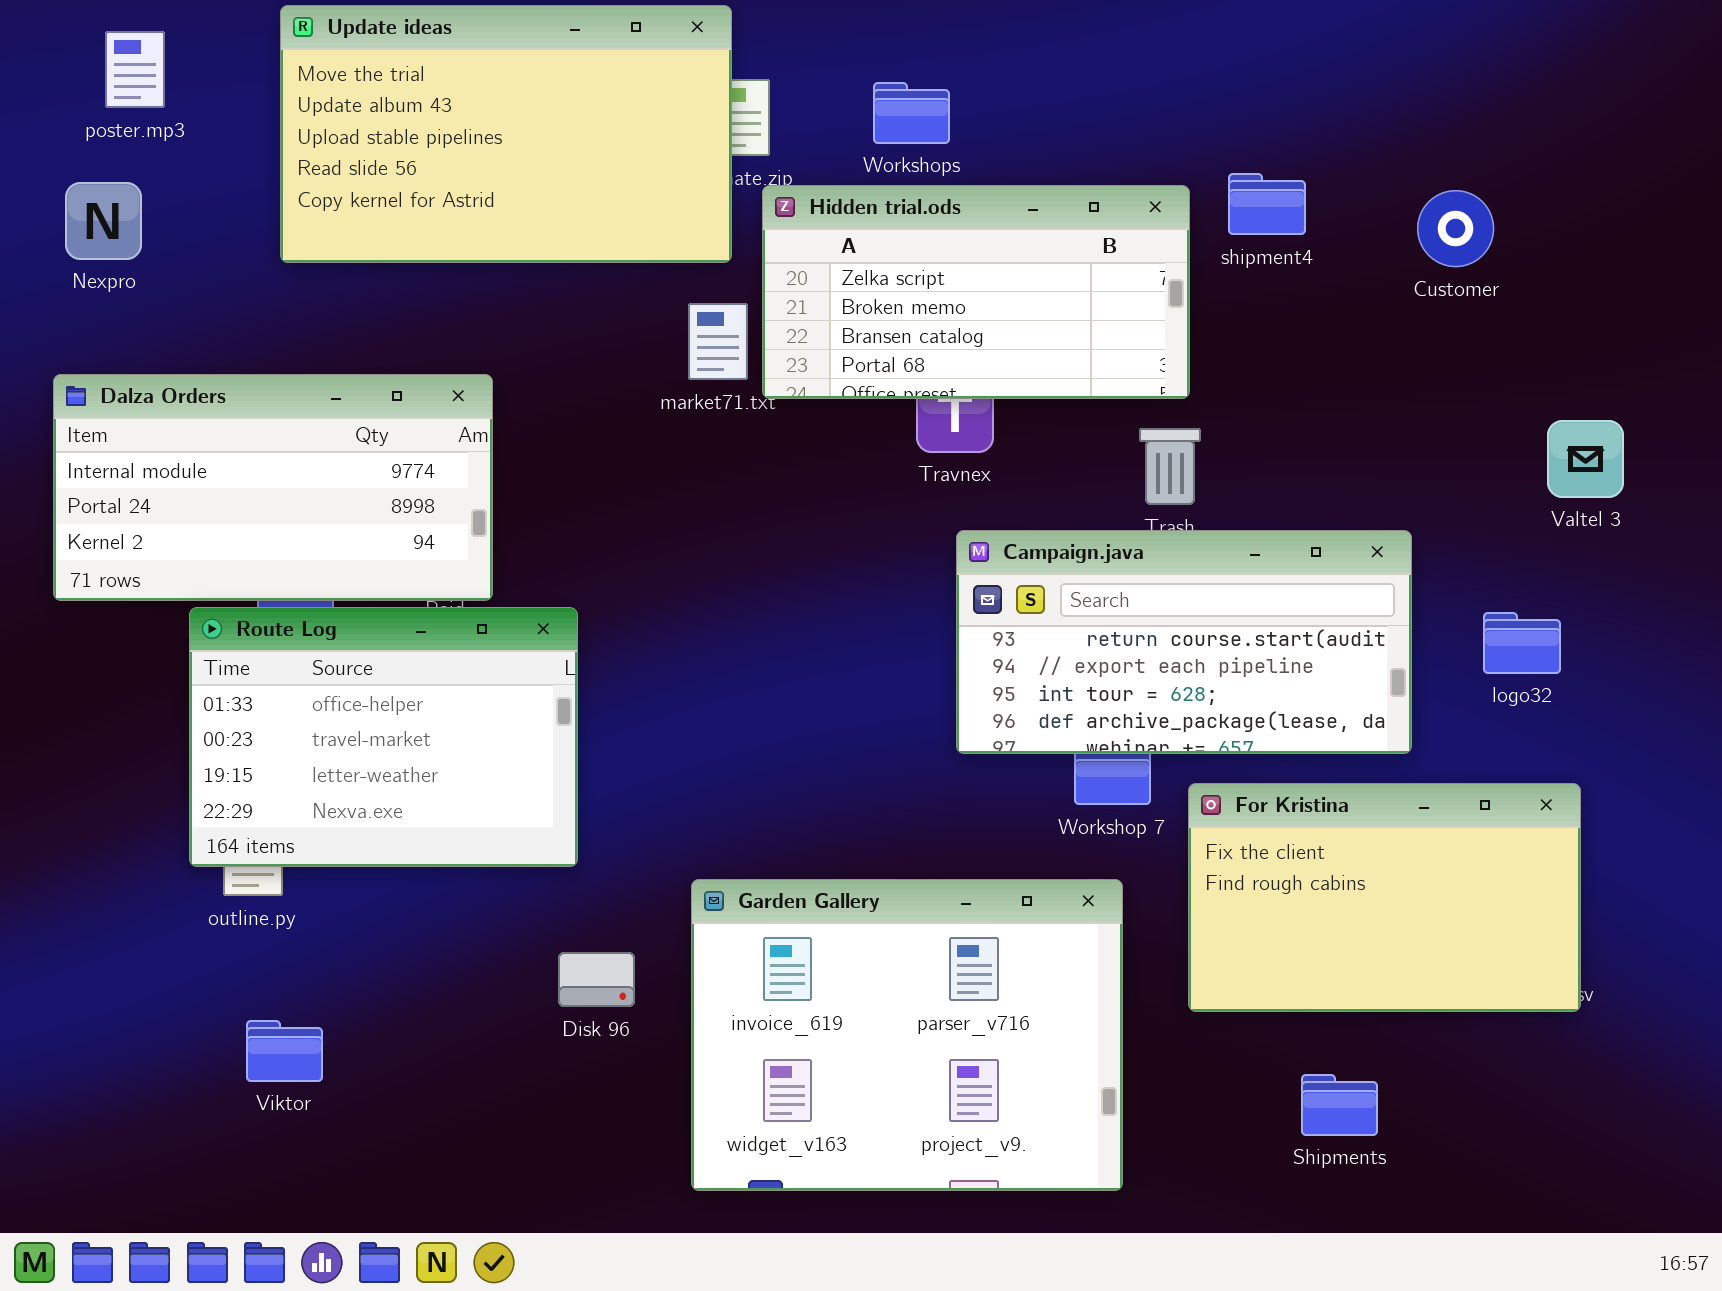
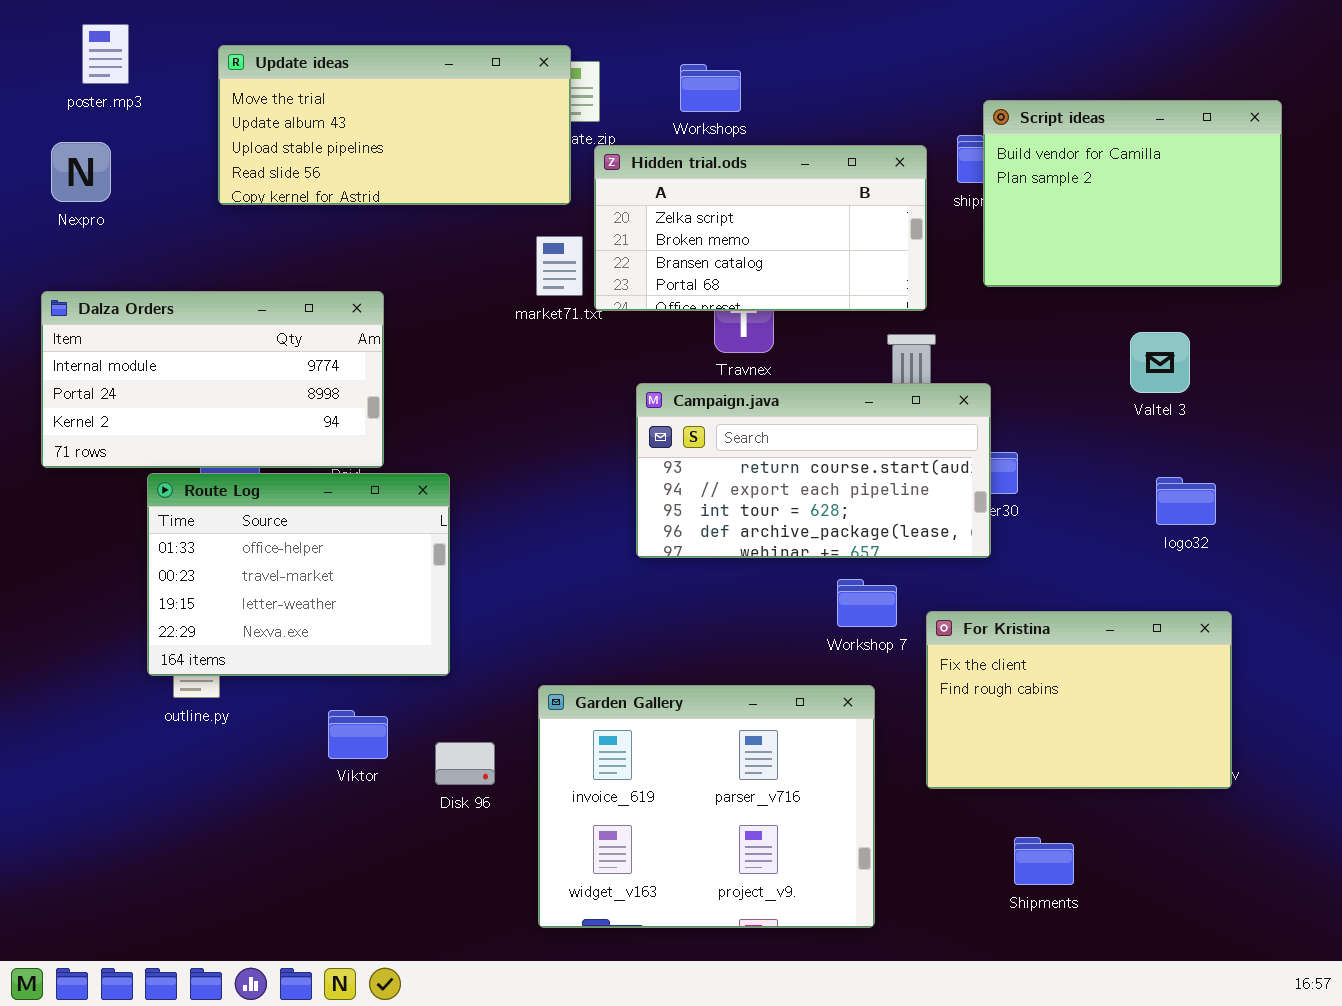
Update ideas: [280,5,732,263] -> [218,45,571,205], resized
Script ideas: none -> [983,100,1282,287], opened
Valtel 3: [1547,420,1624,498] -> [1130,332,1190,393], moved
Campaign.java: [956,530,1412,754] -> [636,383,991,558], moved
Viktor: [246,1020,323,1082] -> [328,710,388,759], moved

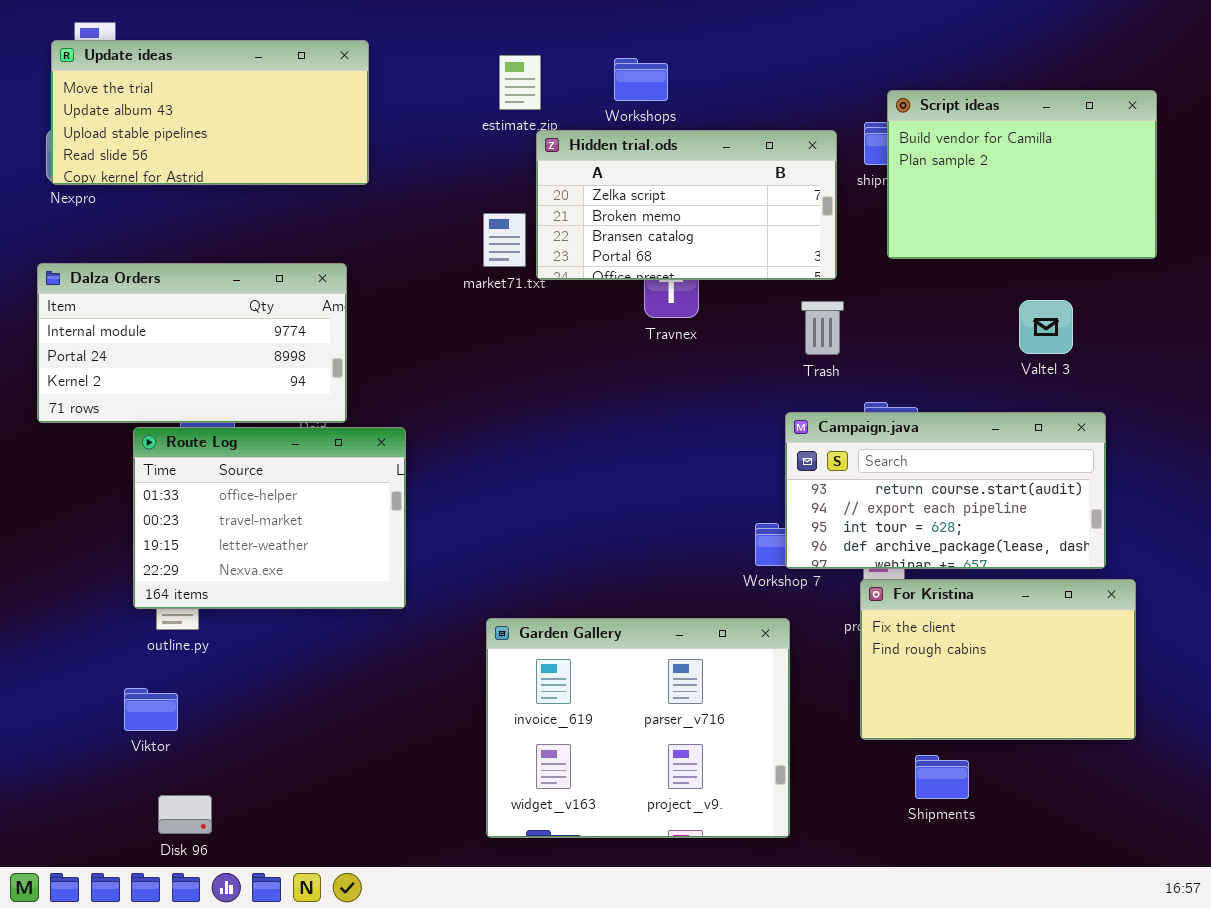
Update ideas: [218,45,571,205] -> [51,40,369,185], moved
Campaign.java: [636,383,991,558] -> [785,412,1106,569], moved
For Kristina: [926,611,1232,789] -> [860,579,1136,740], moved
Viktor: [328,710,388,759] -> [124,688,178,731], moved
Disk 96: [435,742,495,785] -> [158,795,212,834], moved

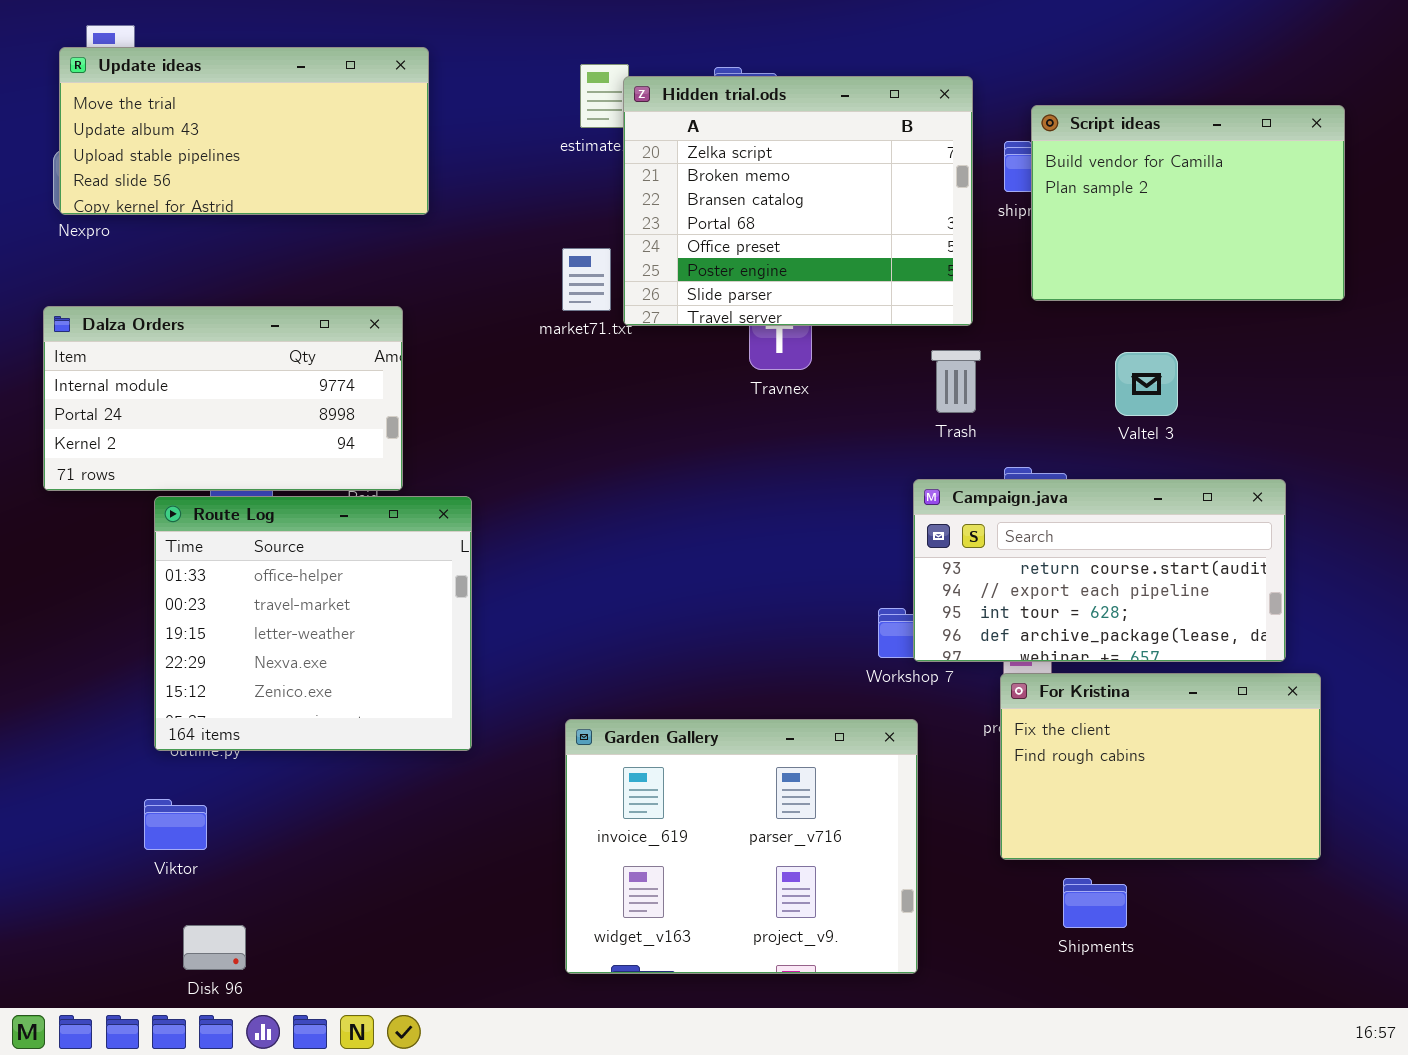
Hidden trial.ods: [536,130,837,280] -> [623,76,973,326], resized
Valtel 3: [1019,300,1073,354] -> [1115,352,1178,416], moved
Route Log: [133,427,406,609] -> [154,496,472,751], resized

